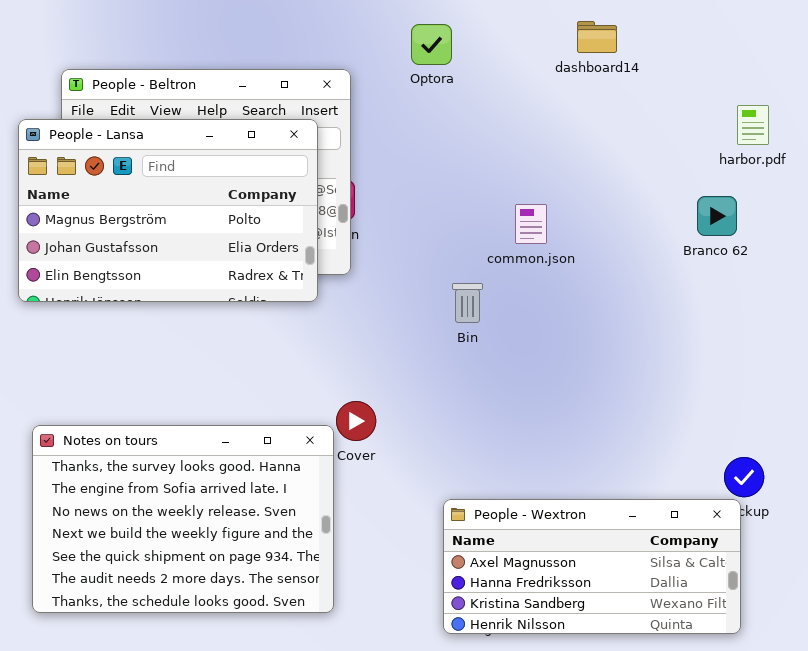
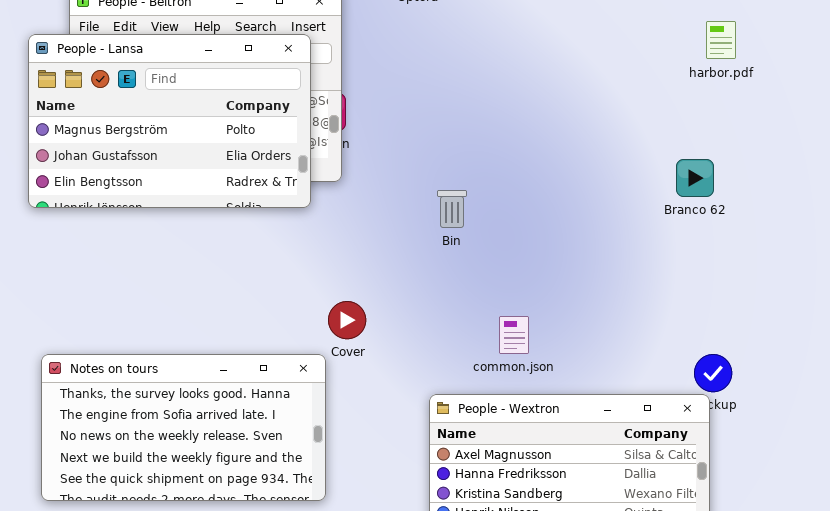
Branco 62: [697,196,737,236] -> [676,159,714,197], moved
common.json: [515,204,547,244] -> [499,316,529,354], moved
Notes on tours: [32,425,334,613] -> [41,354,326,501], resized

